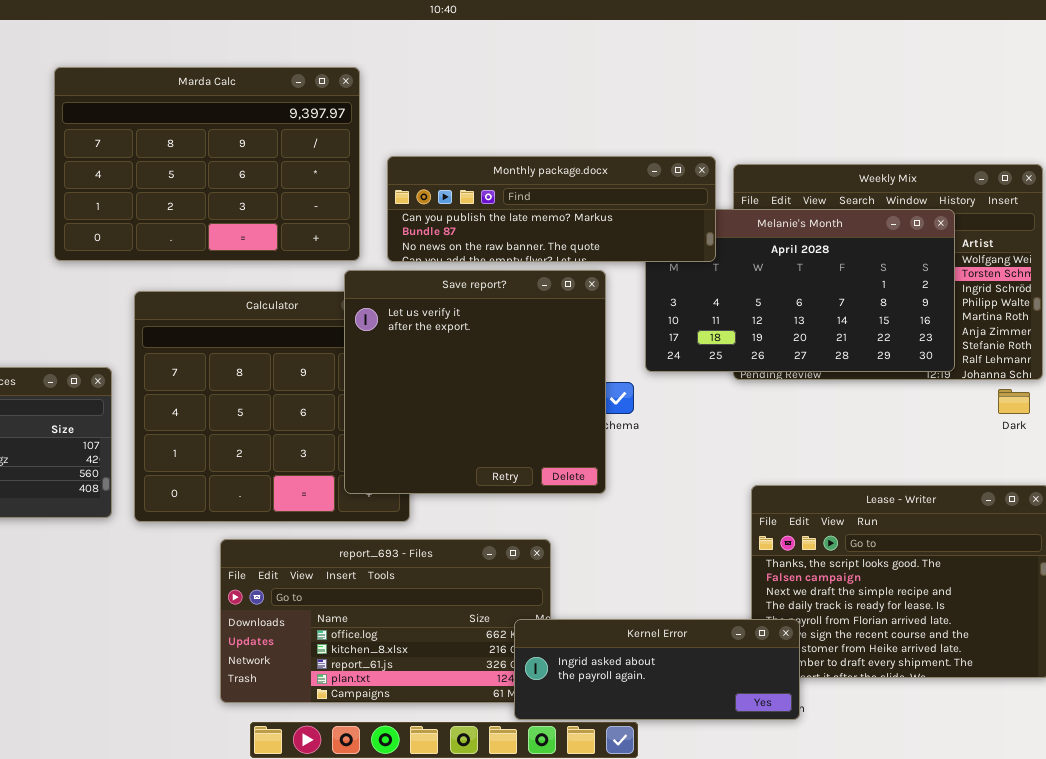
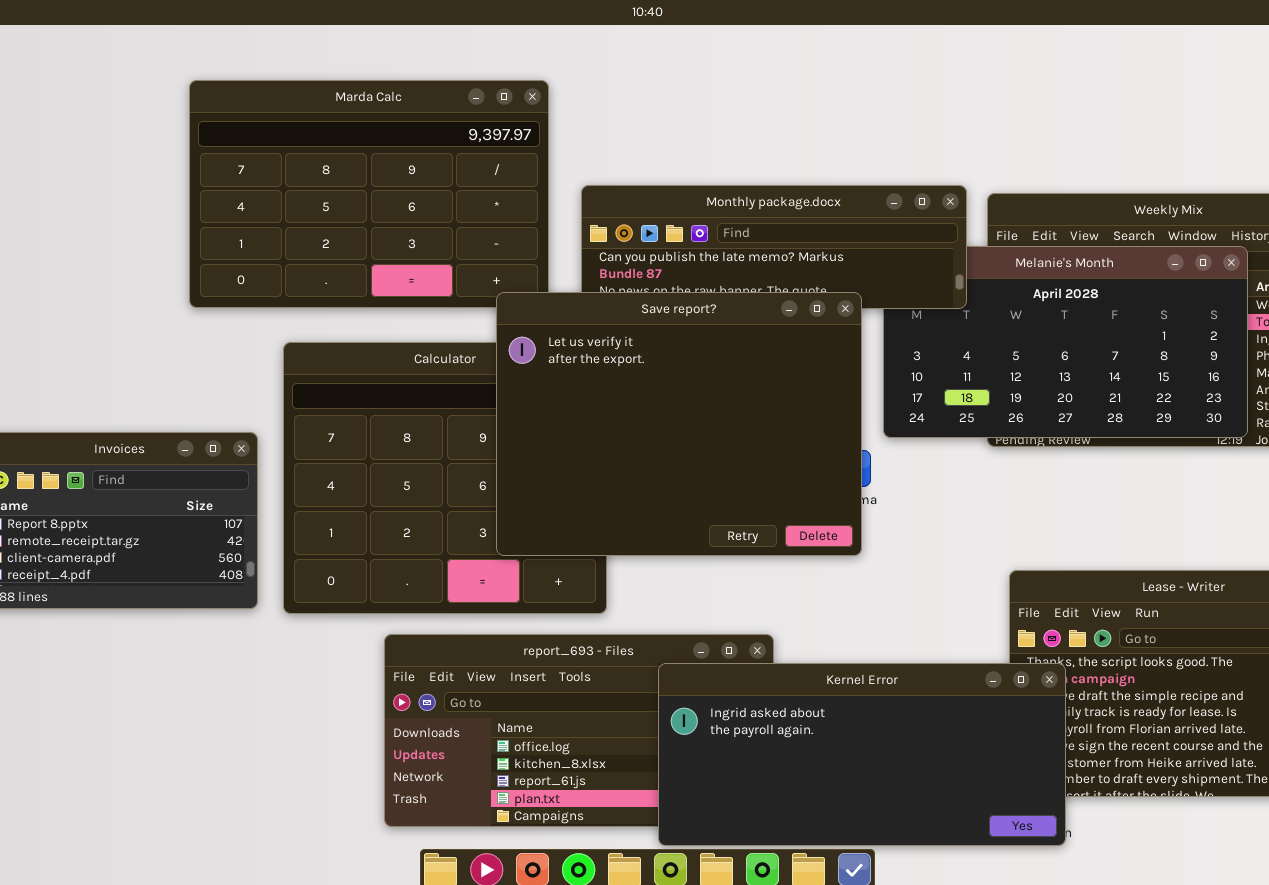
Save report?: [344,270,606,494] -> [496,292,862,556], moved, resized
Kernel Error: [514,619,800,720] -> [658,663,1066,846], resized

